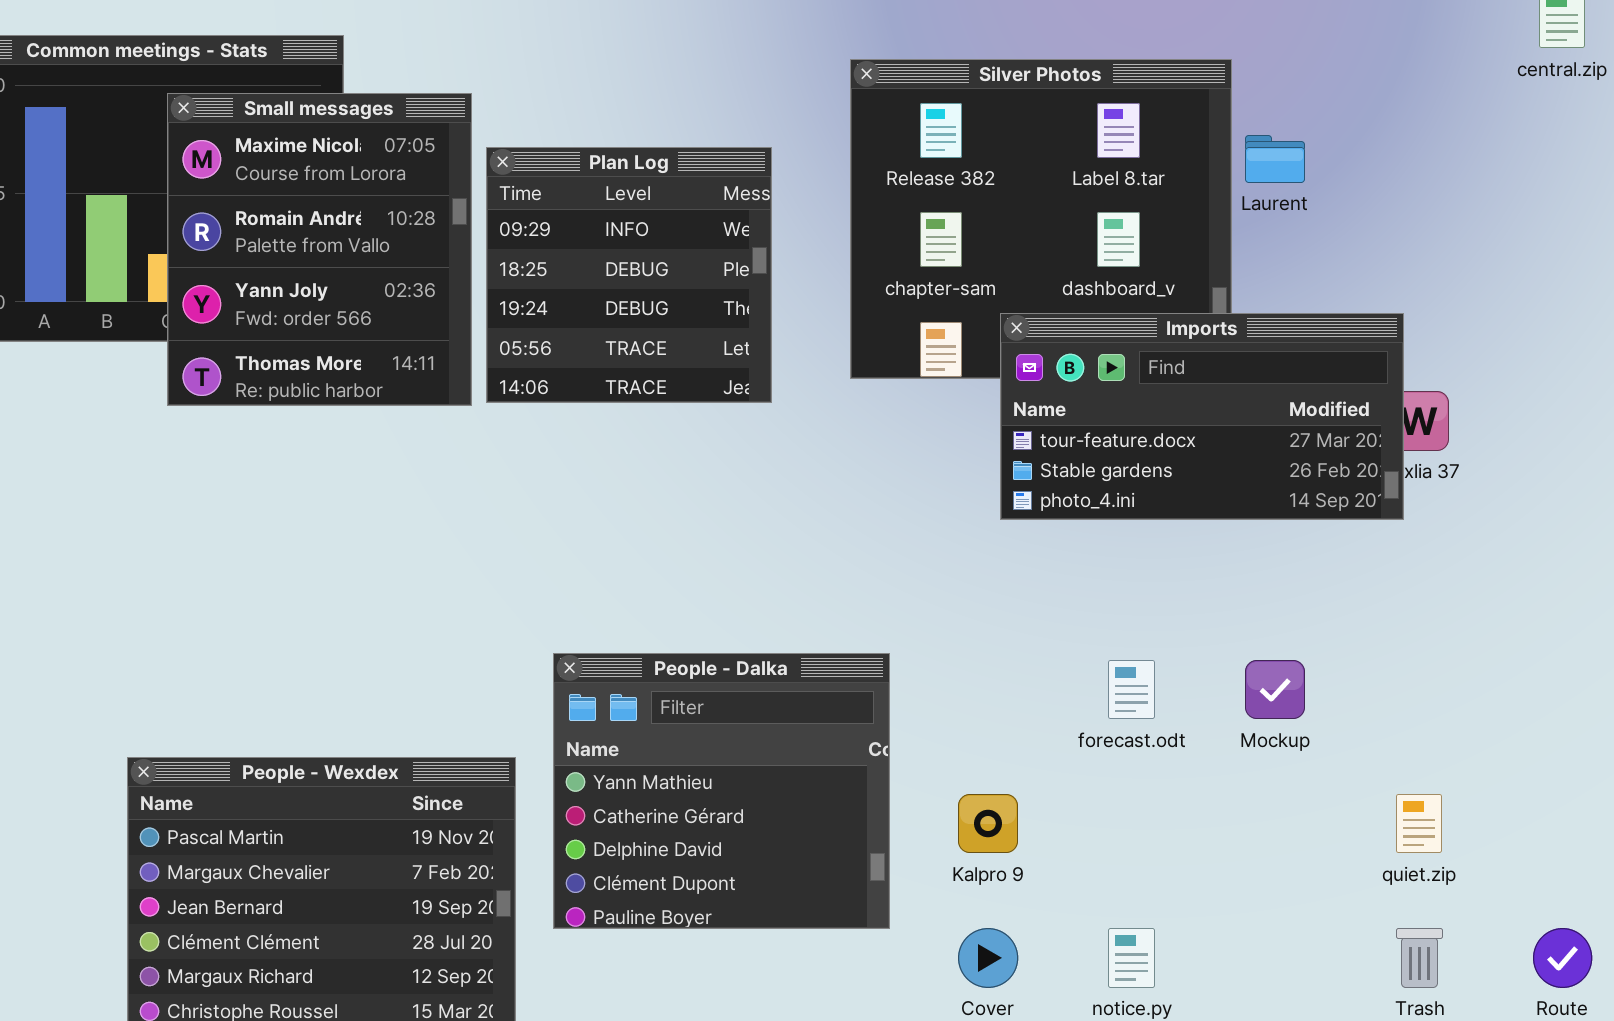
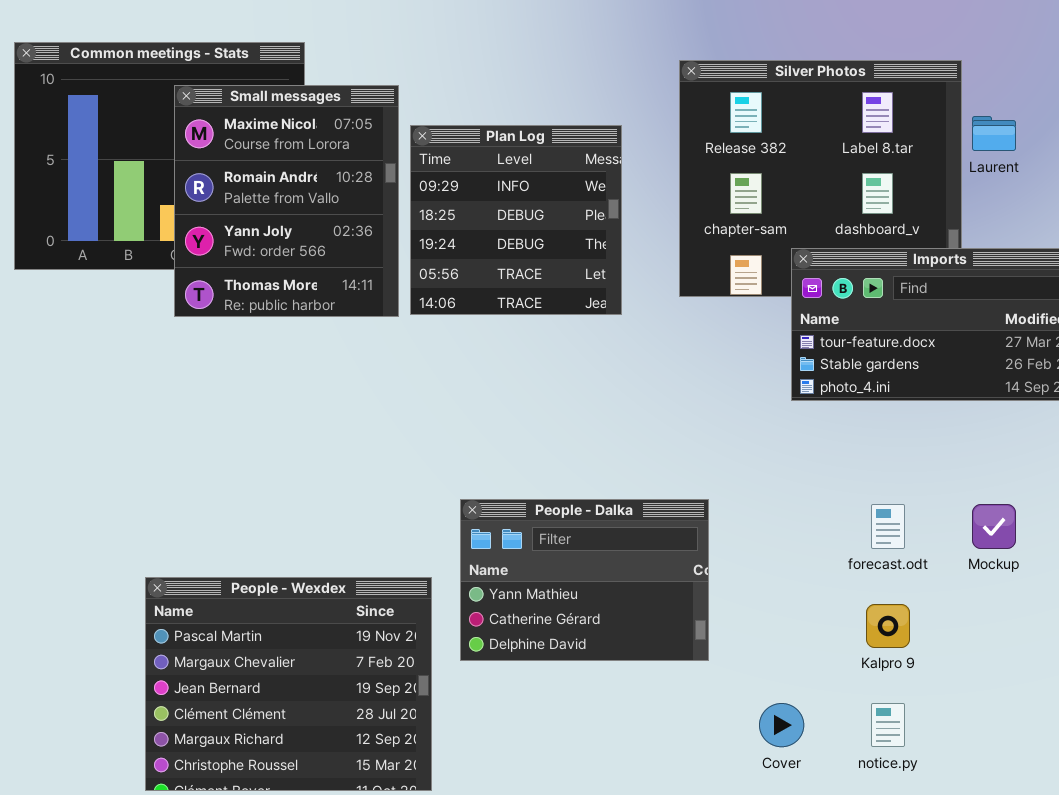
People - Dalka: [553,653,890,929] -> [460,499,709,661], resized
Kalpro 9: [958,794,1018,853] -> [866,604,910,648], moved

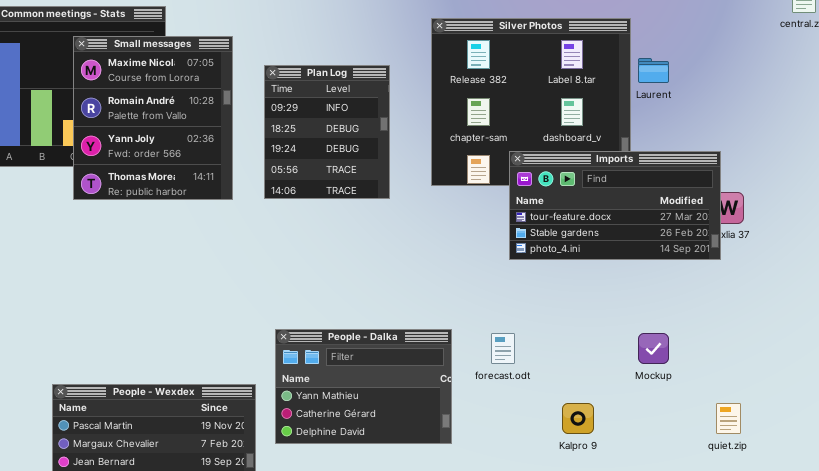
Plan Log: [410,125,622,315] -> [264,65,390,199], resized
forecast.odt: [871,504,905,549] -> [491,333,515,364], moved

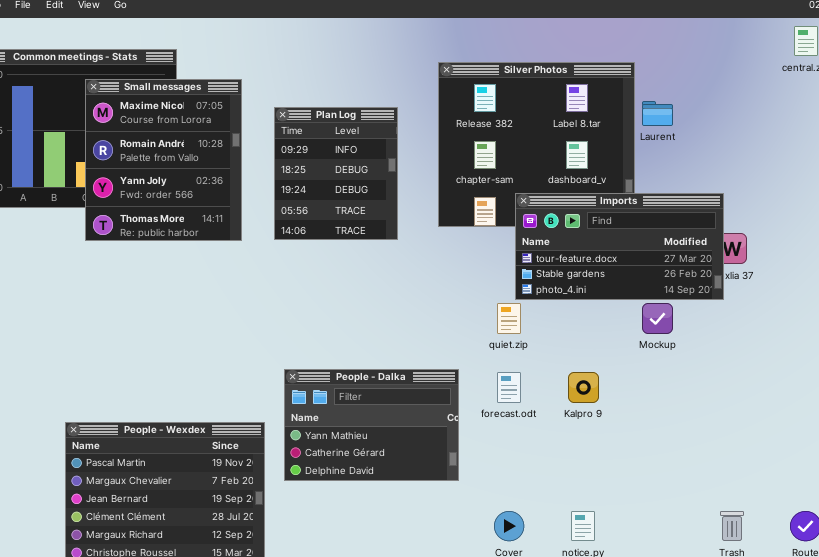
Mockup: [638,333,669,364] -> [642,303,673,334], moved
Kalpro 9: [562,403,594,434] -> [568,372,599,403], moved
quiet.zip: [716,403,741,434] -> [497,303,521,334], moved

